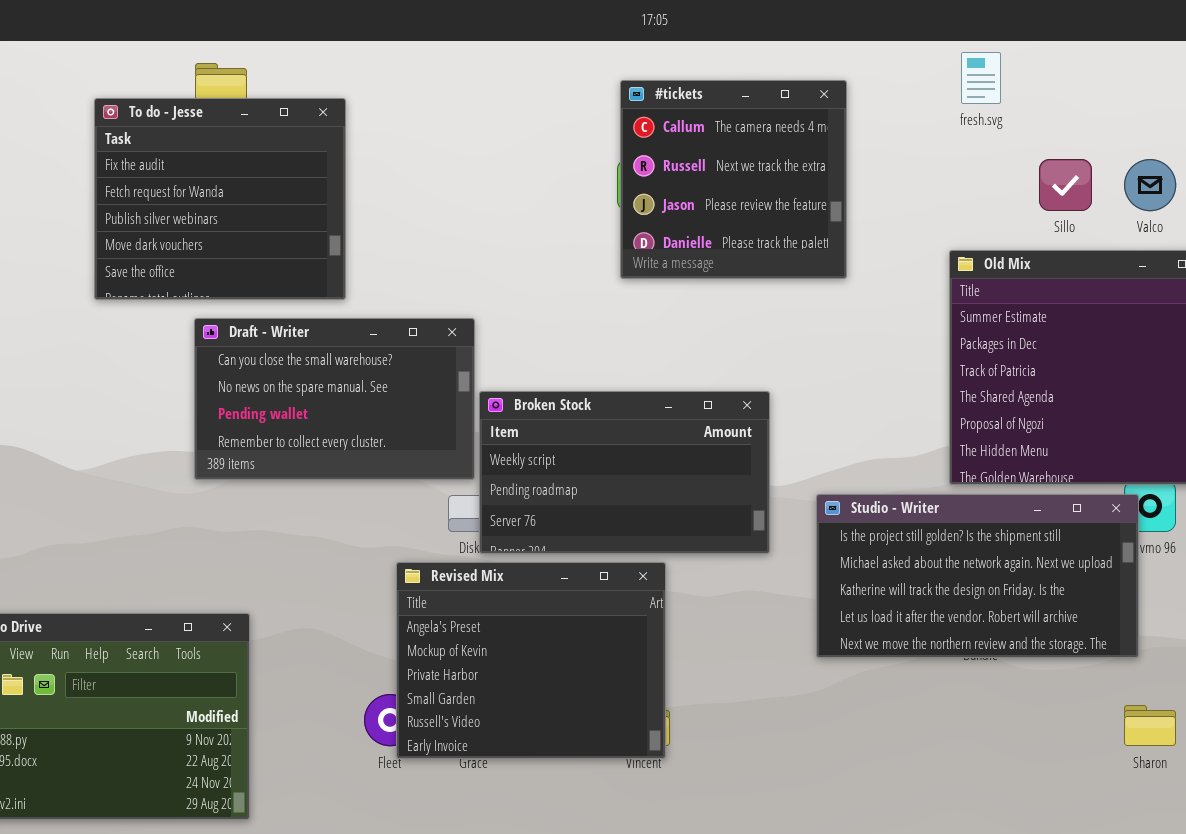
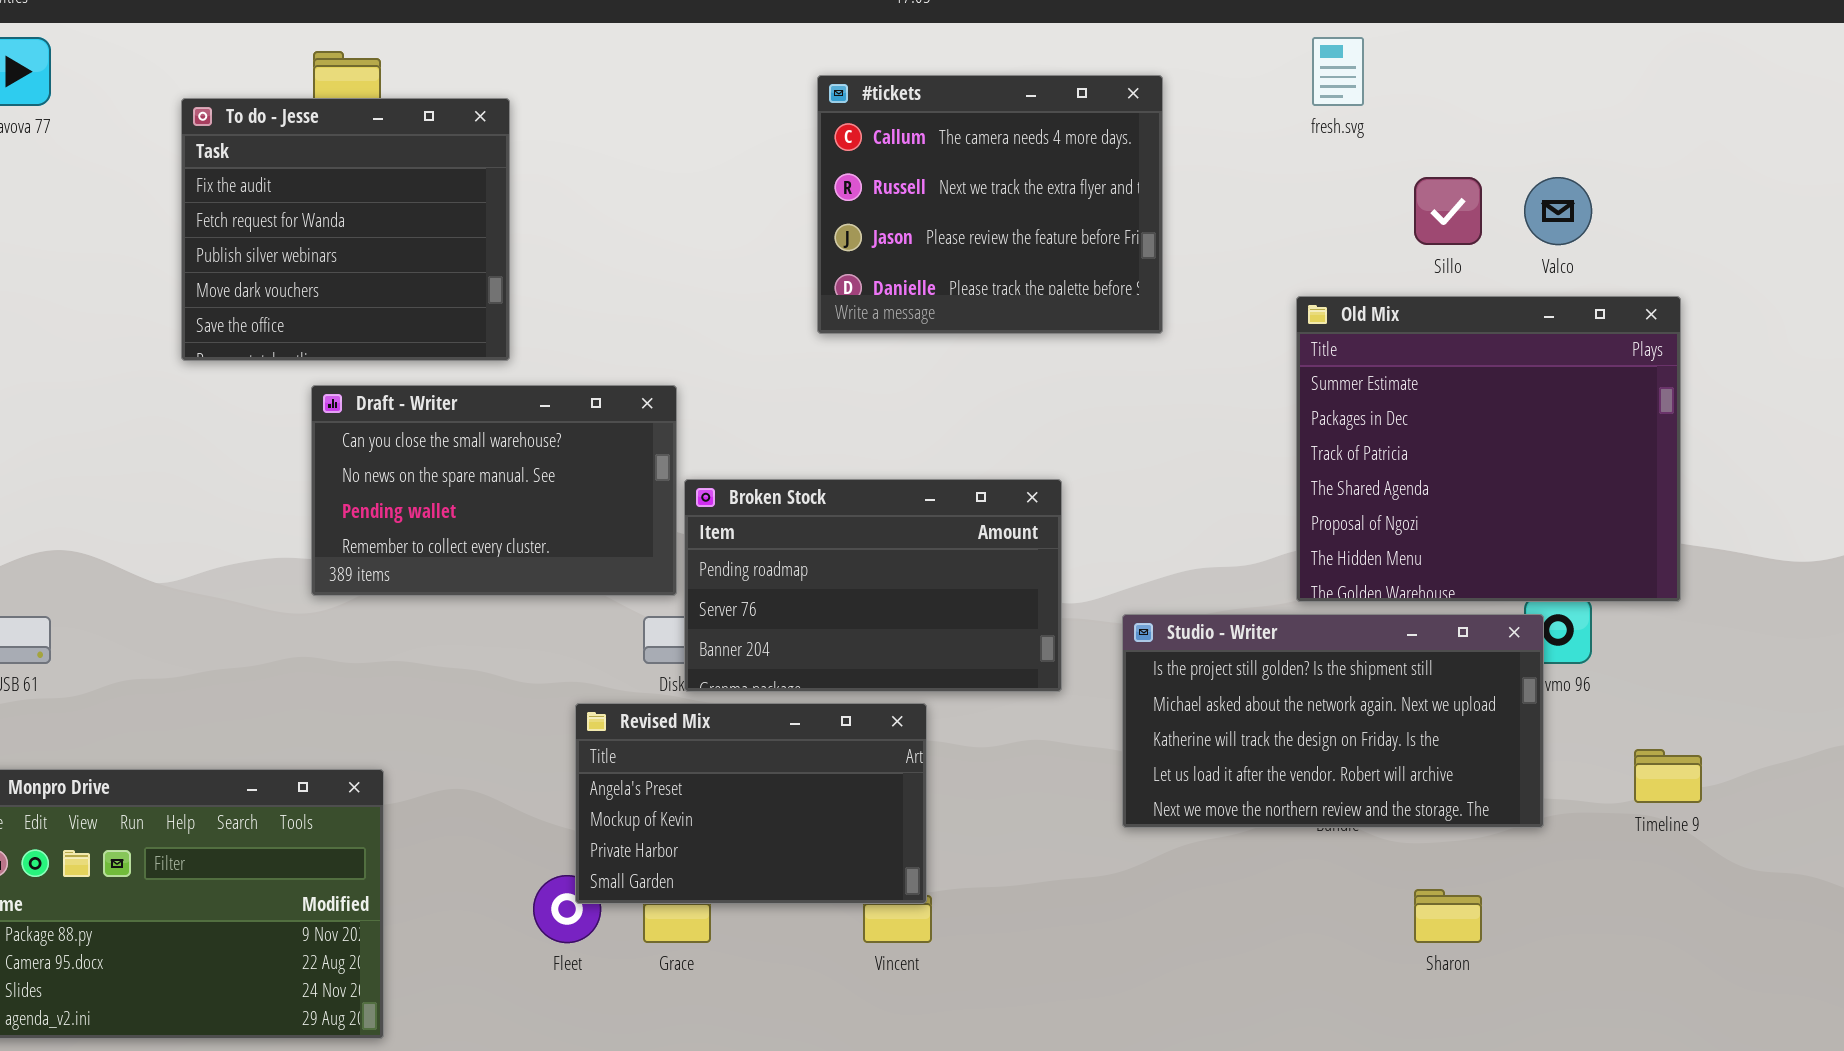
#tickets: [620,80,847,279] -> [817,75,1163,334], resized
Broken Stock: [479,391,770,554] -> [684,479,1062,692], scrolled down 1 row
Revised Mix: [396,562,666,759] -> [575,703,927,904], resized
Sharon: [1124,705,1176,746] -> [1414,889,1482,943], moved

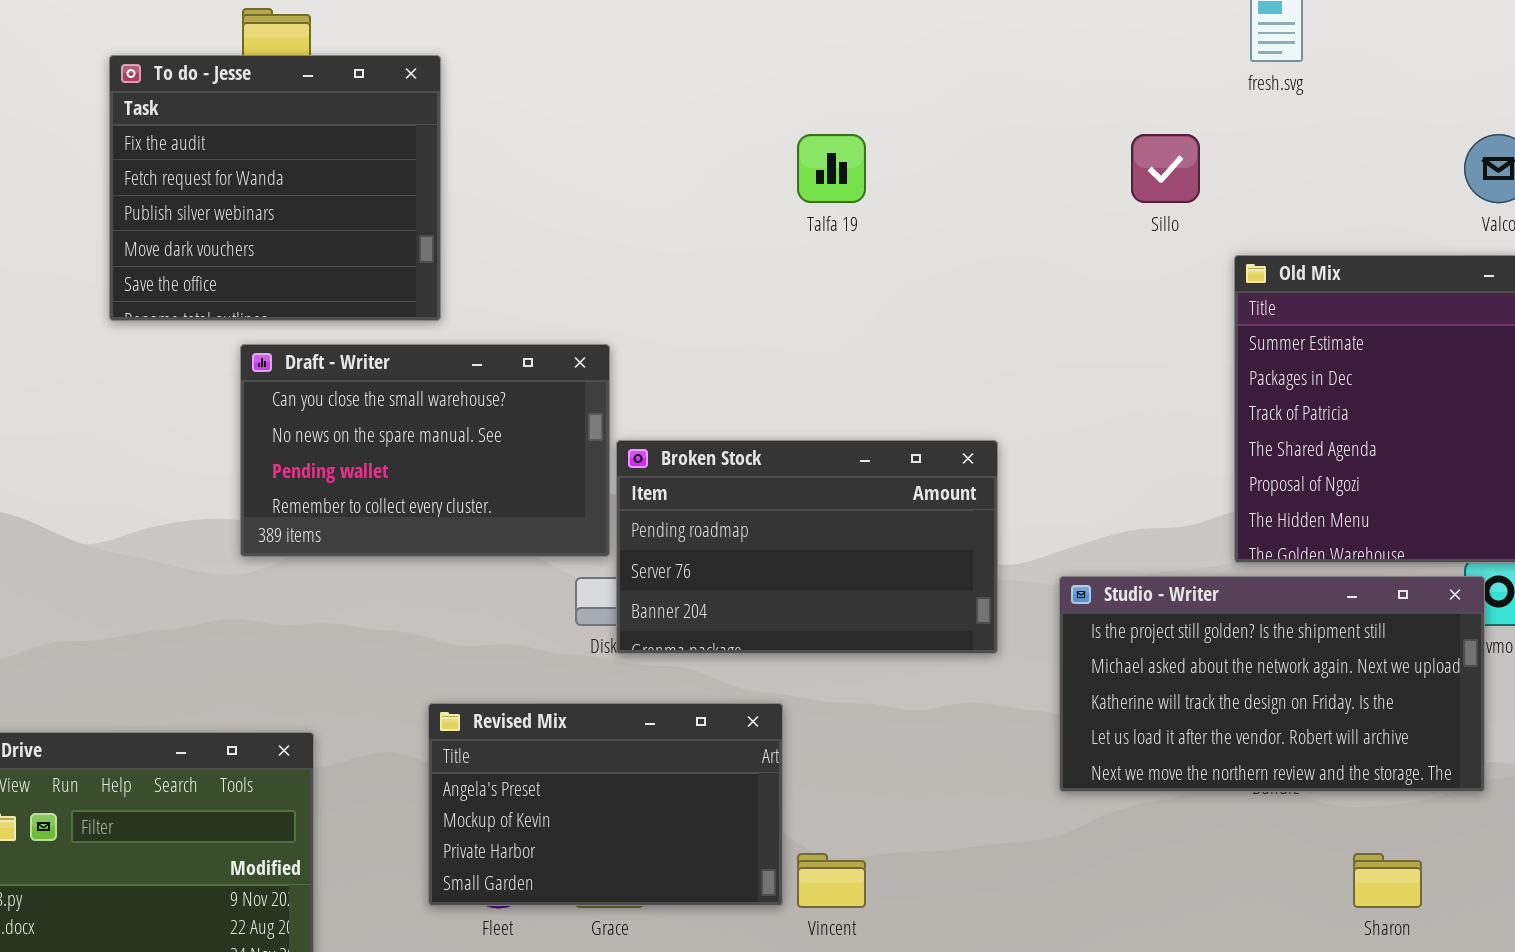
#tickets: [817,75,1163,334] -> none, closed
Sillo: [1414,177,1482,245] -> [1131,134,1200,203], moved
Revised Mix: [575,703,927,904] -> [428,703,783,906], moved

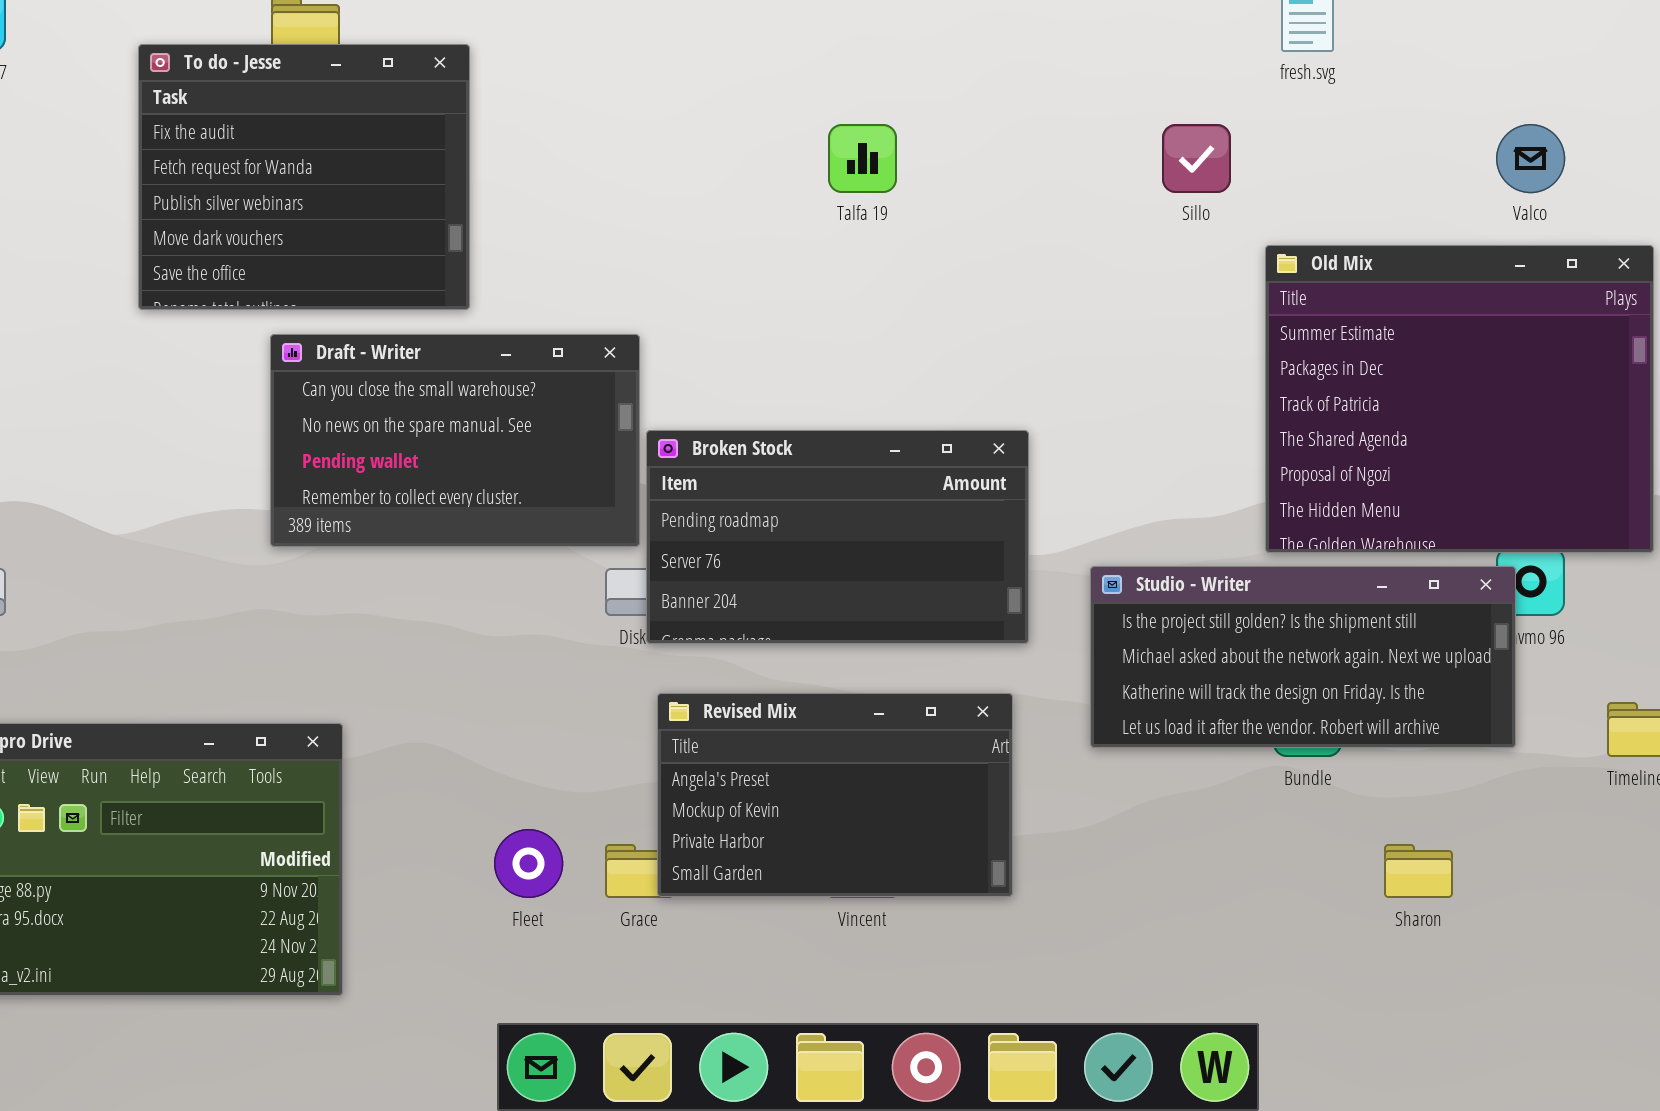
Studio - Writer: [1059,576,1485,792] -> [1090,566,1516,748], resized
Revised Mix: [428,703,783,906] -> [657,693,1013,897], moved

